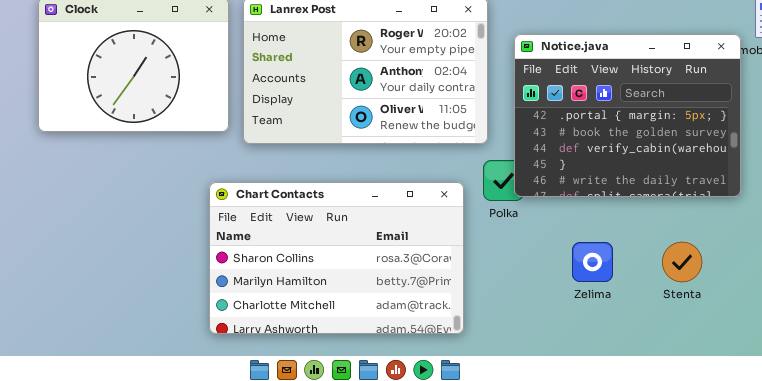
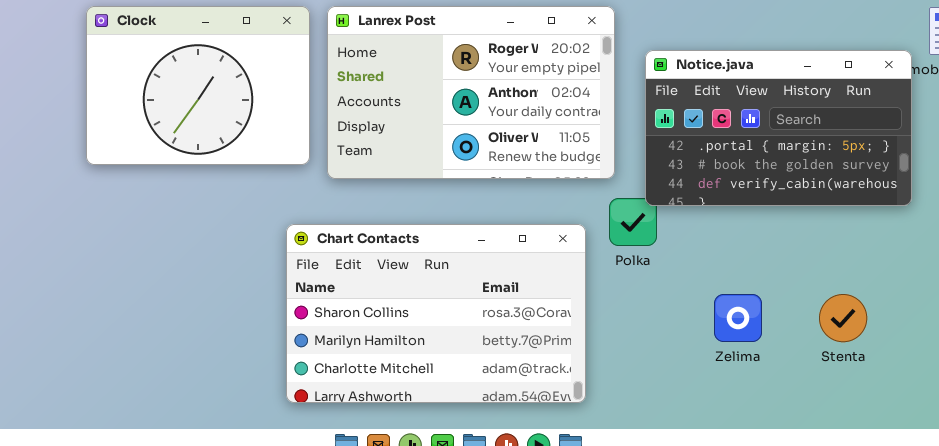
Notice.java: [514,34,741,197] -> [645,50,912,206], resized

